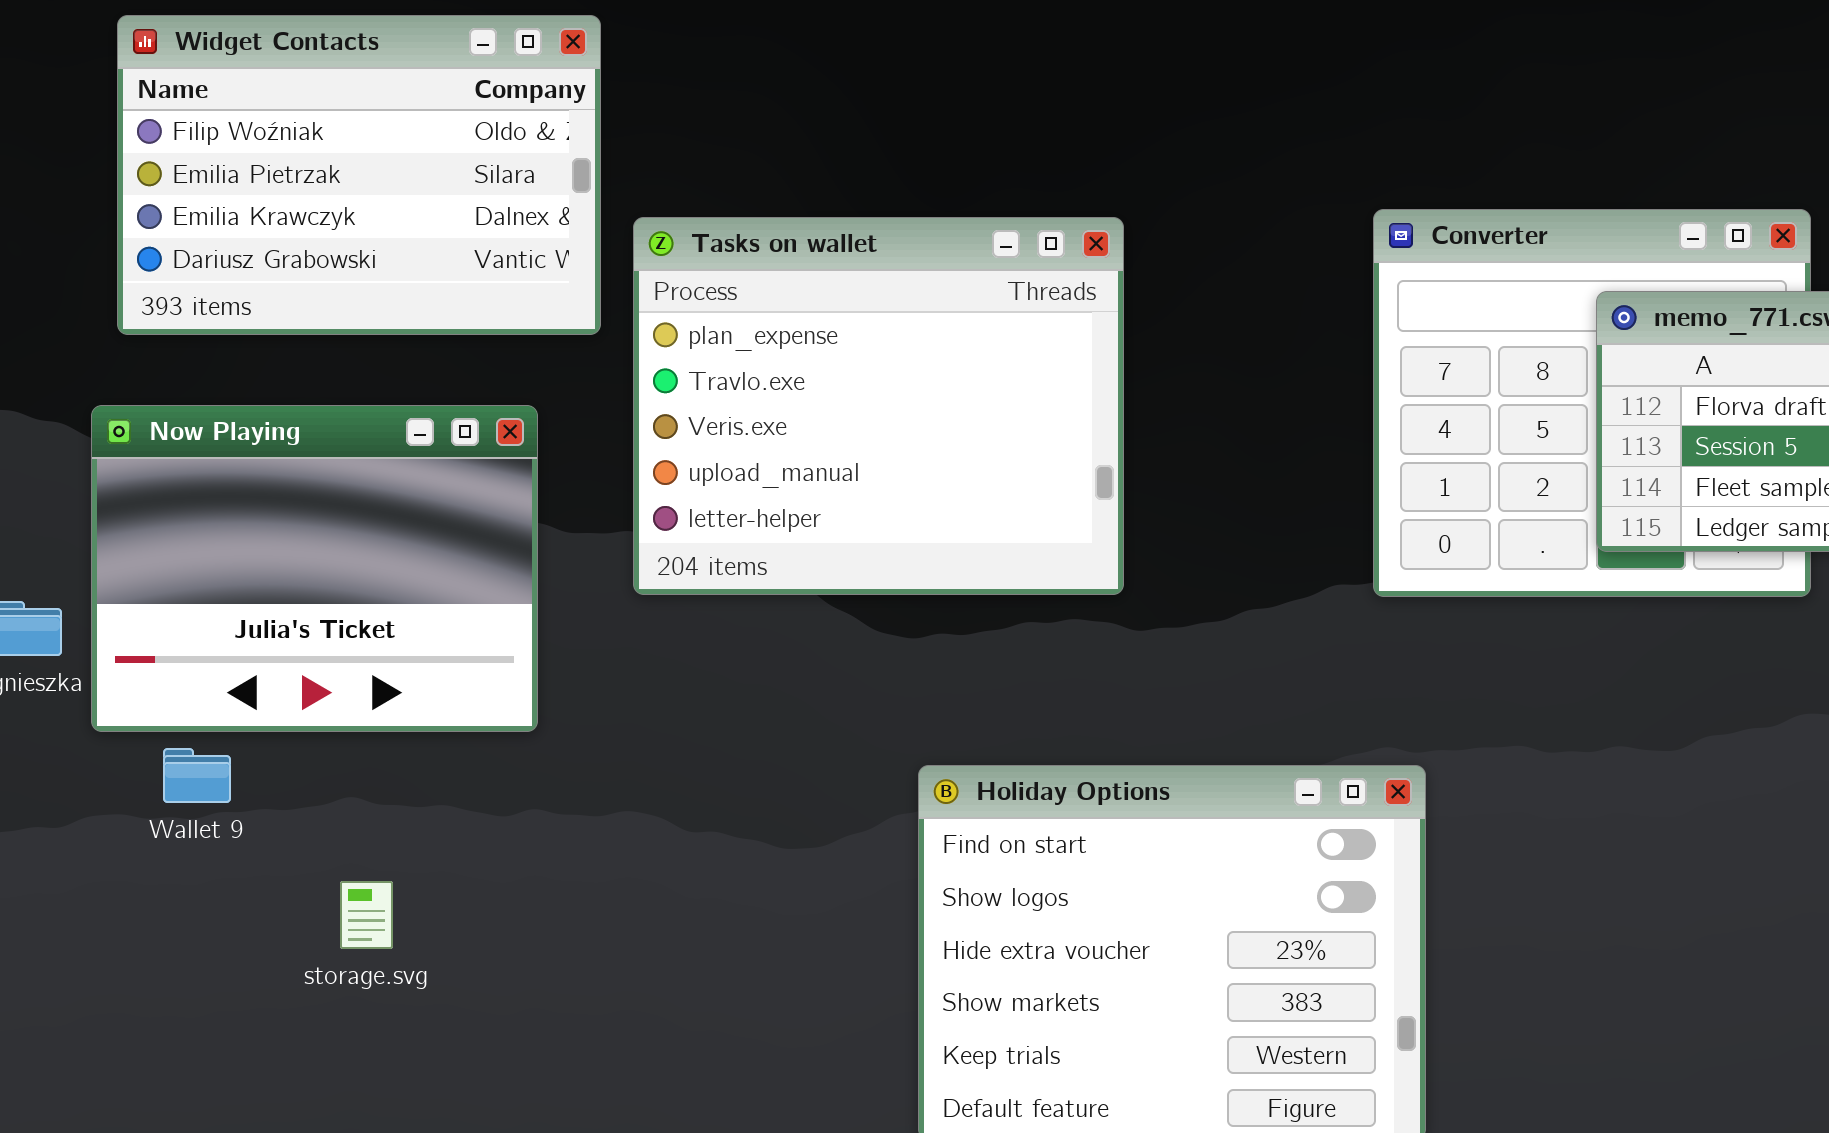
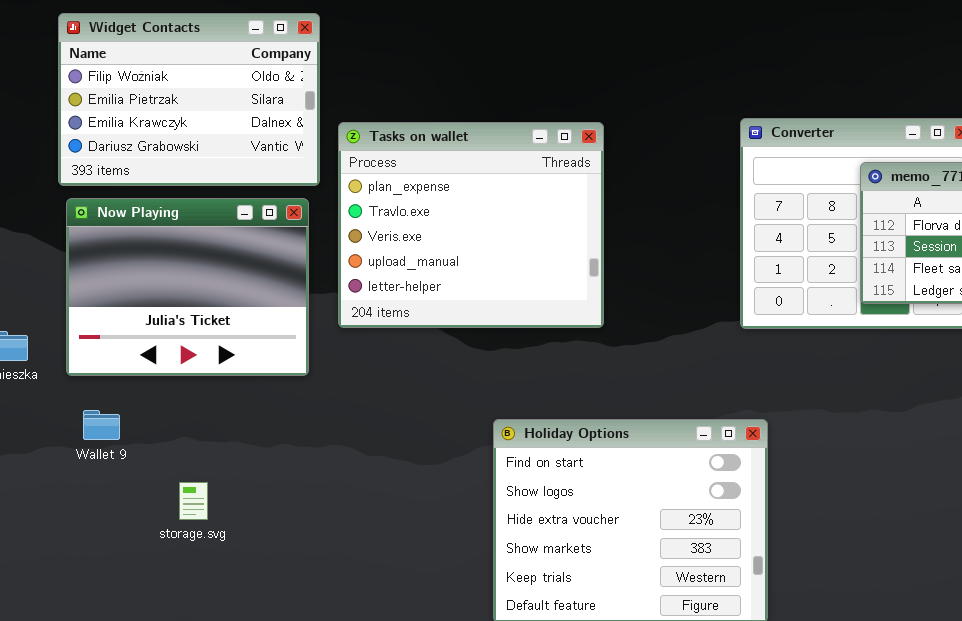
Now Playing: [91,405,538,732] -> [66,198,309,376], moved

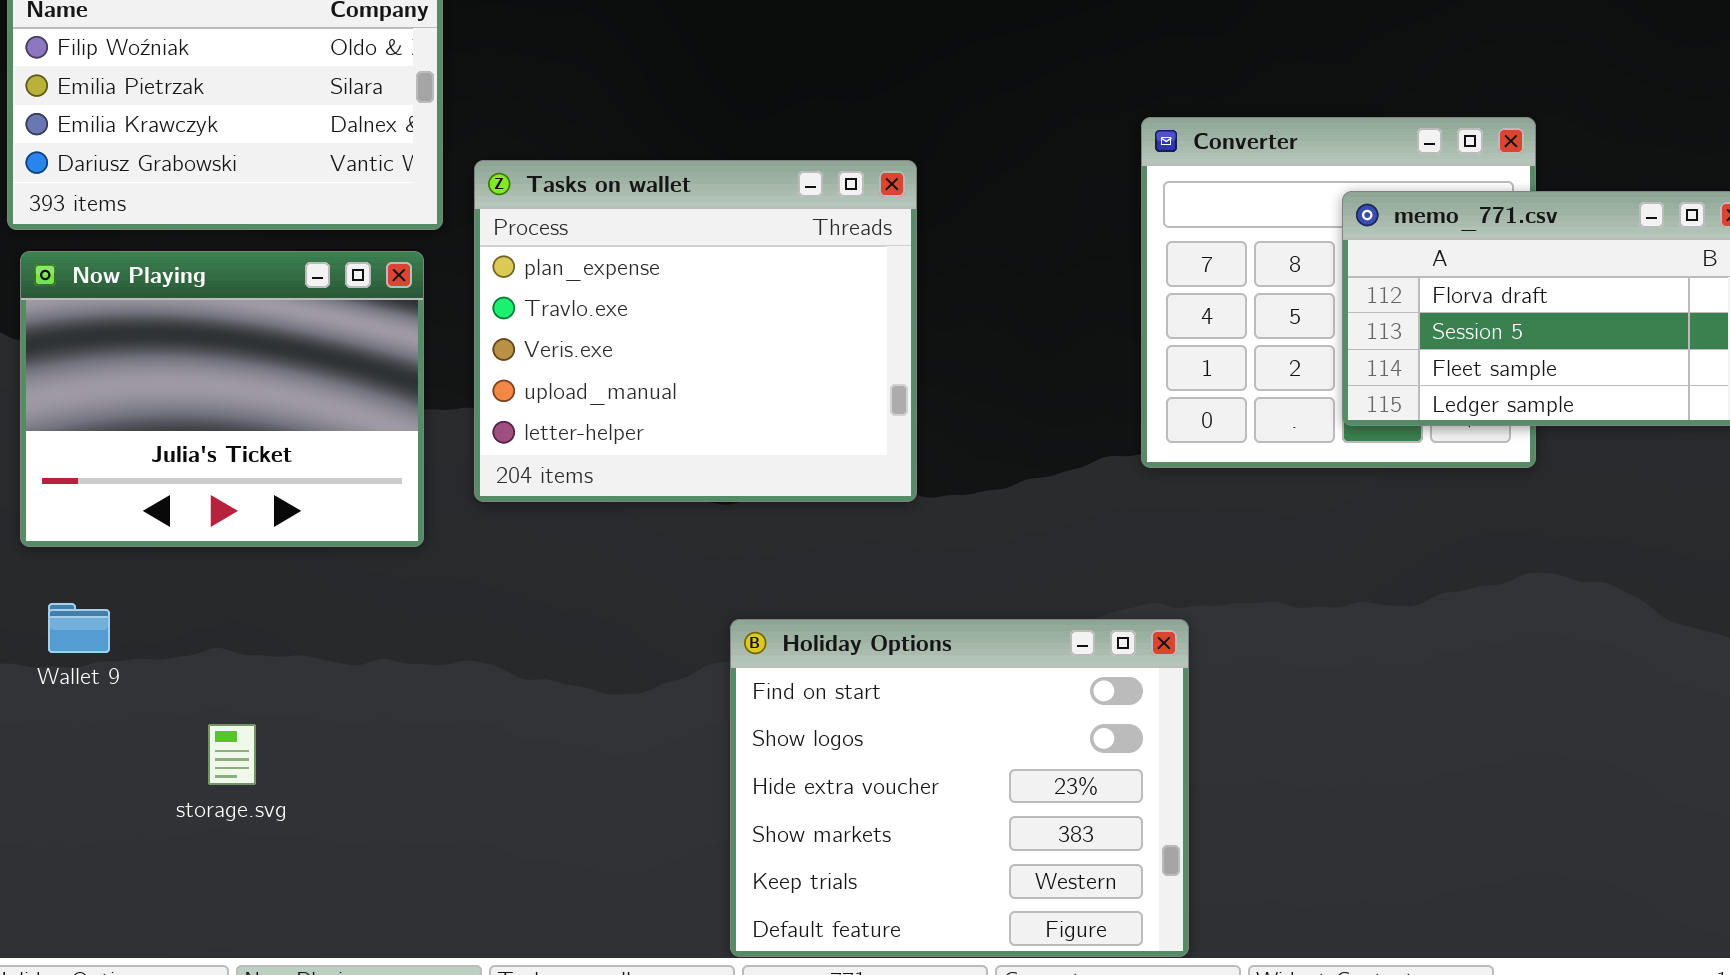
Tasks on wallet: [338,122,604,328] -> [474,160,917,502], moved

